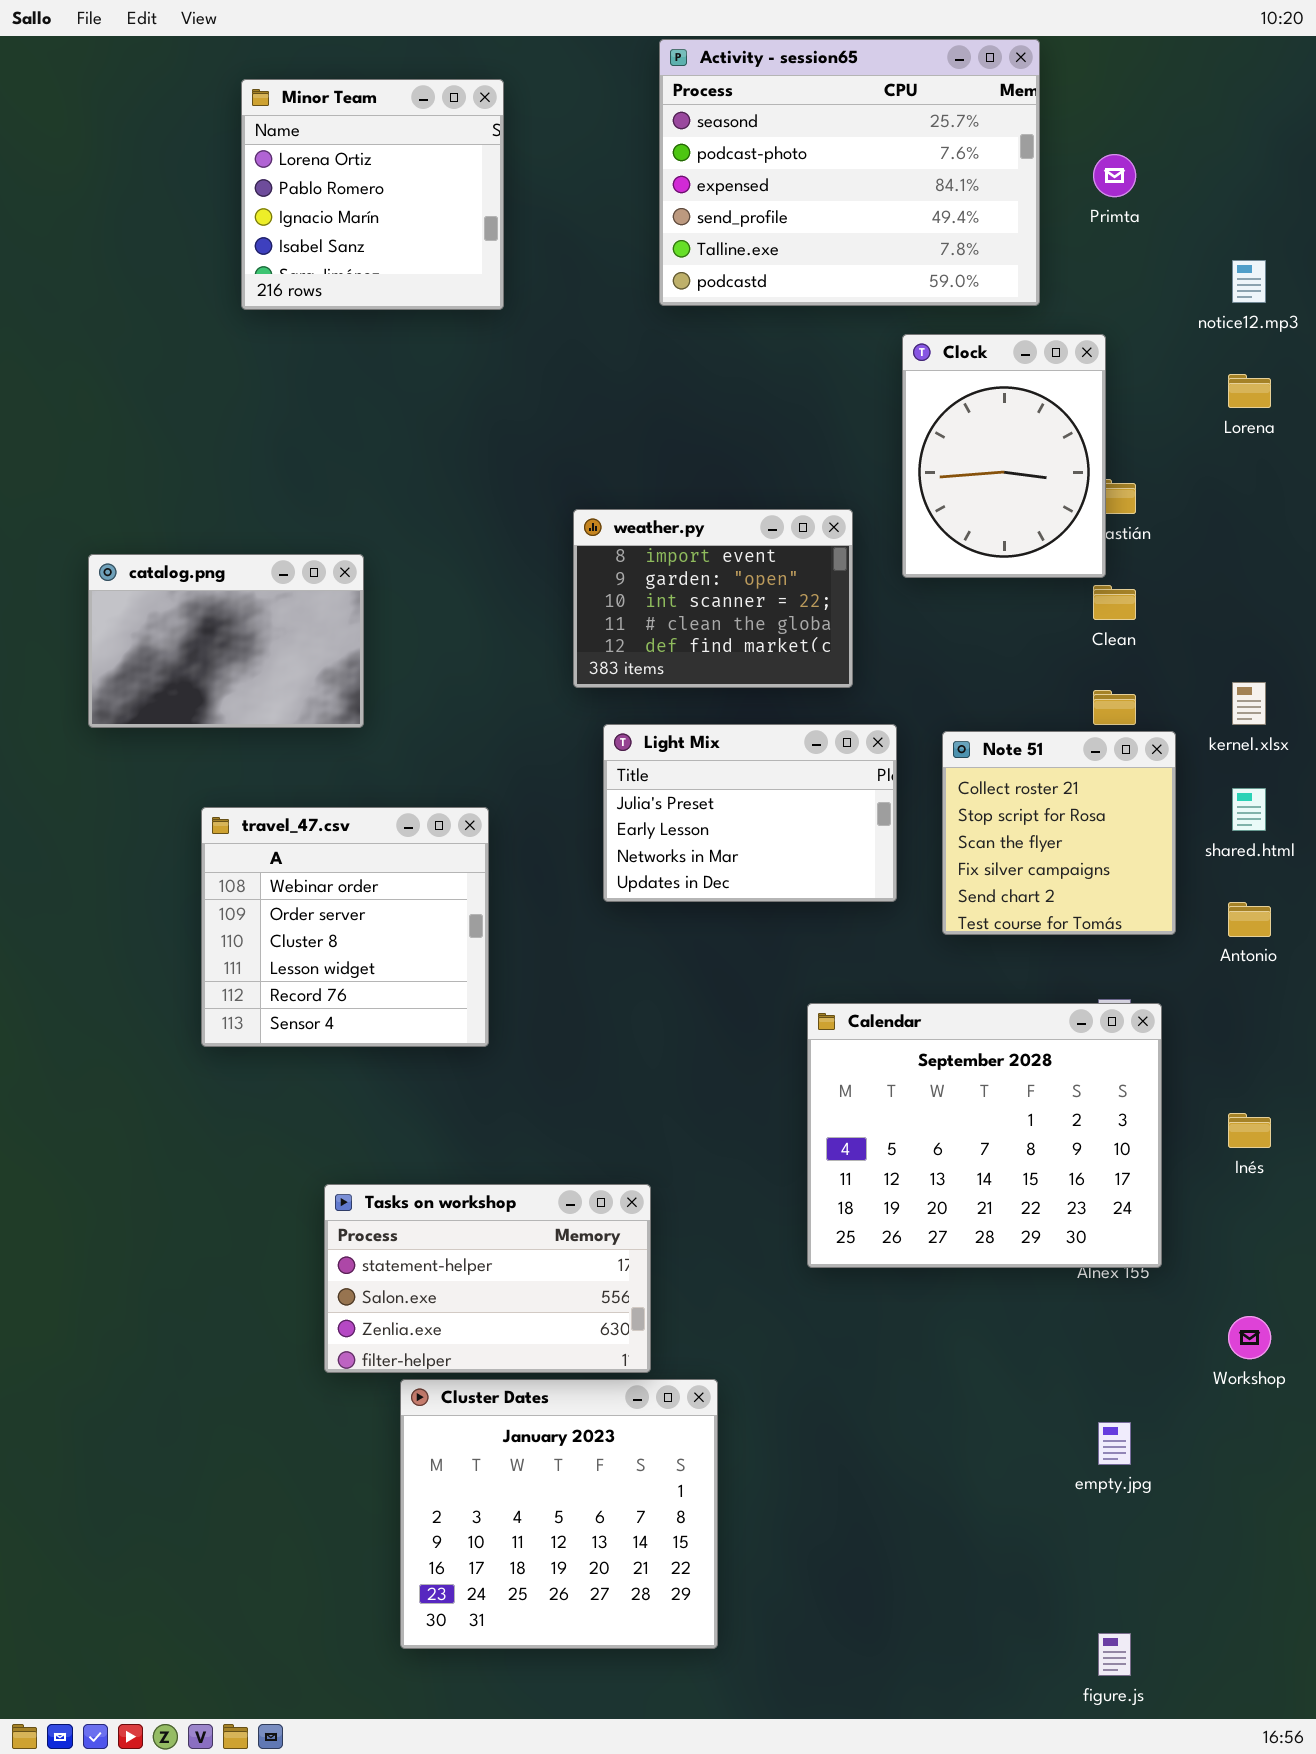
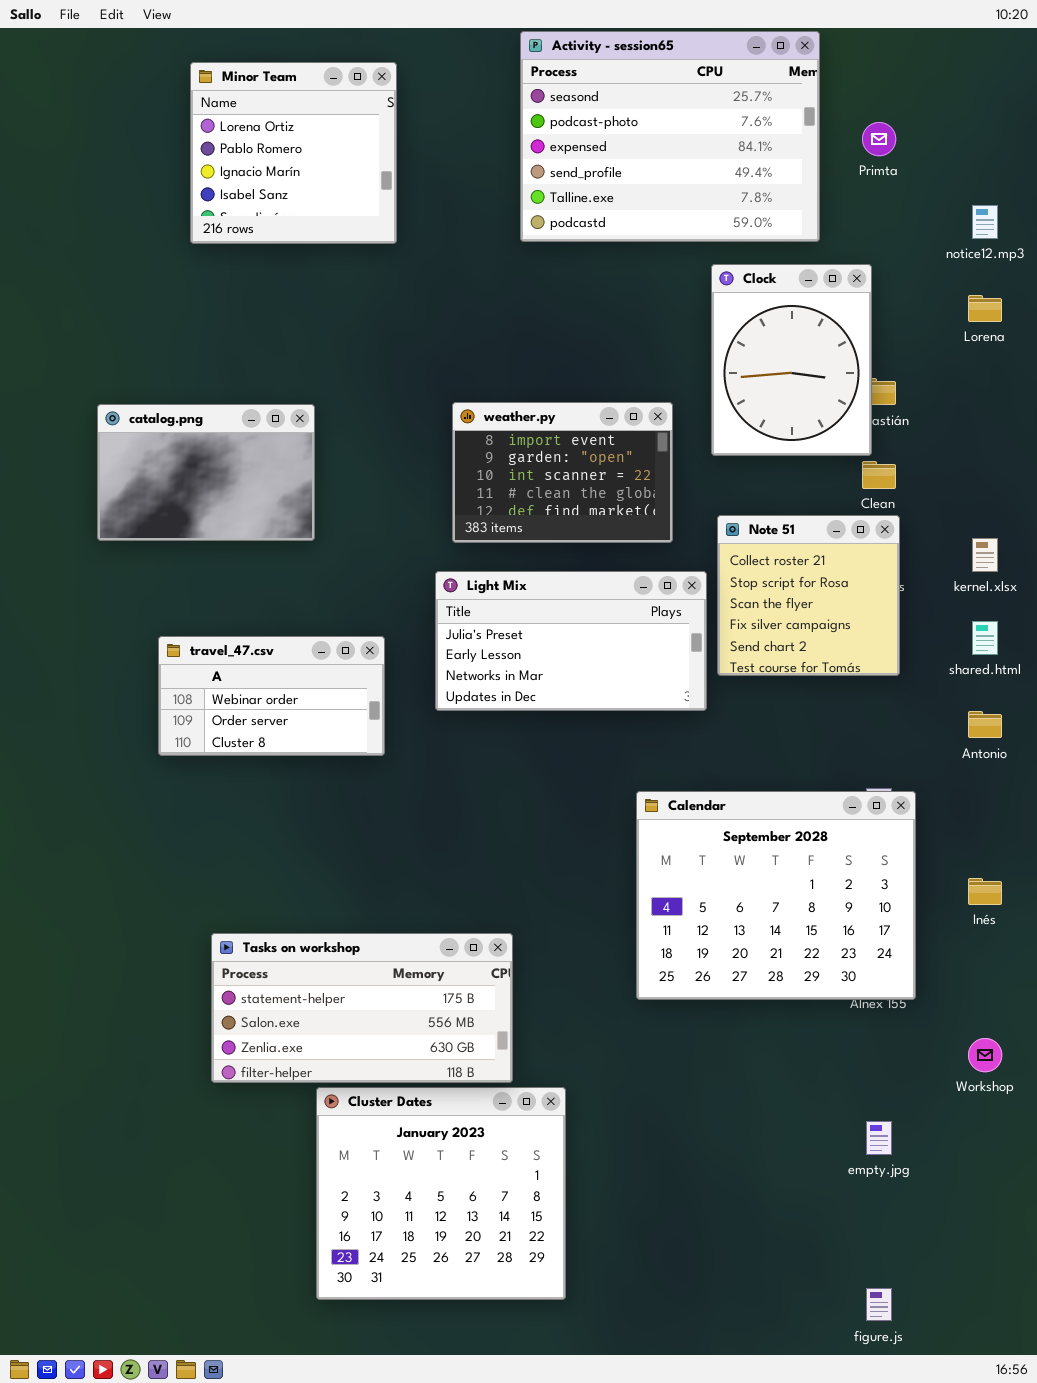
catalog.png: [88,554,364,728] -> [97,404,315,541], moved
Light Mix: [603,724,897,902] -> [435,571,707,711], resized
Note 51: [942,731,1176,935] -> [717,515,900,676], moved
travel_47.csv: [201,807,489,1047] -> [158,636,385,756], resized
Tasks on workshop: [324,1184,651,1373] -> [211,933,513,1083], resized

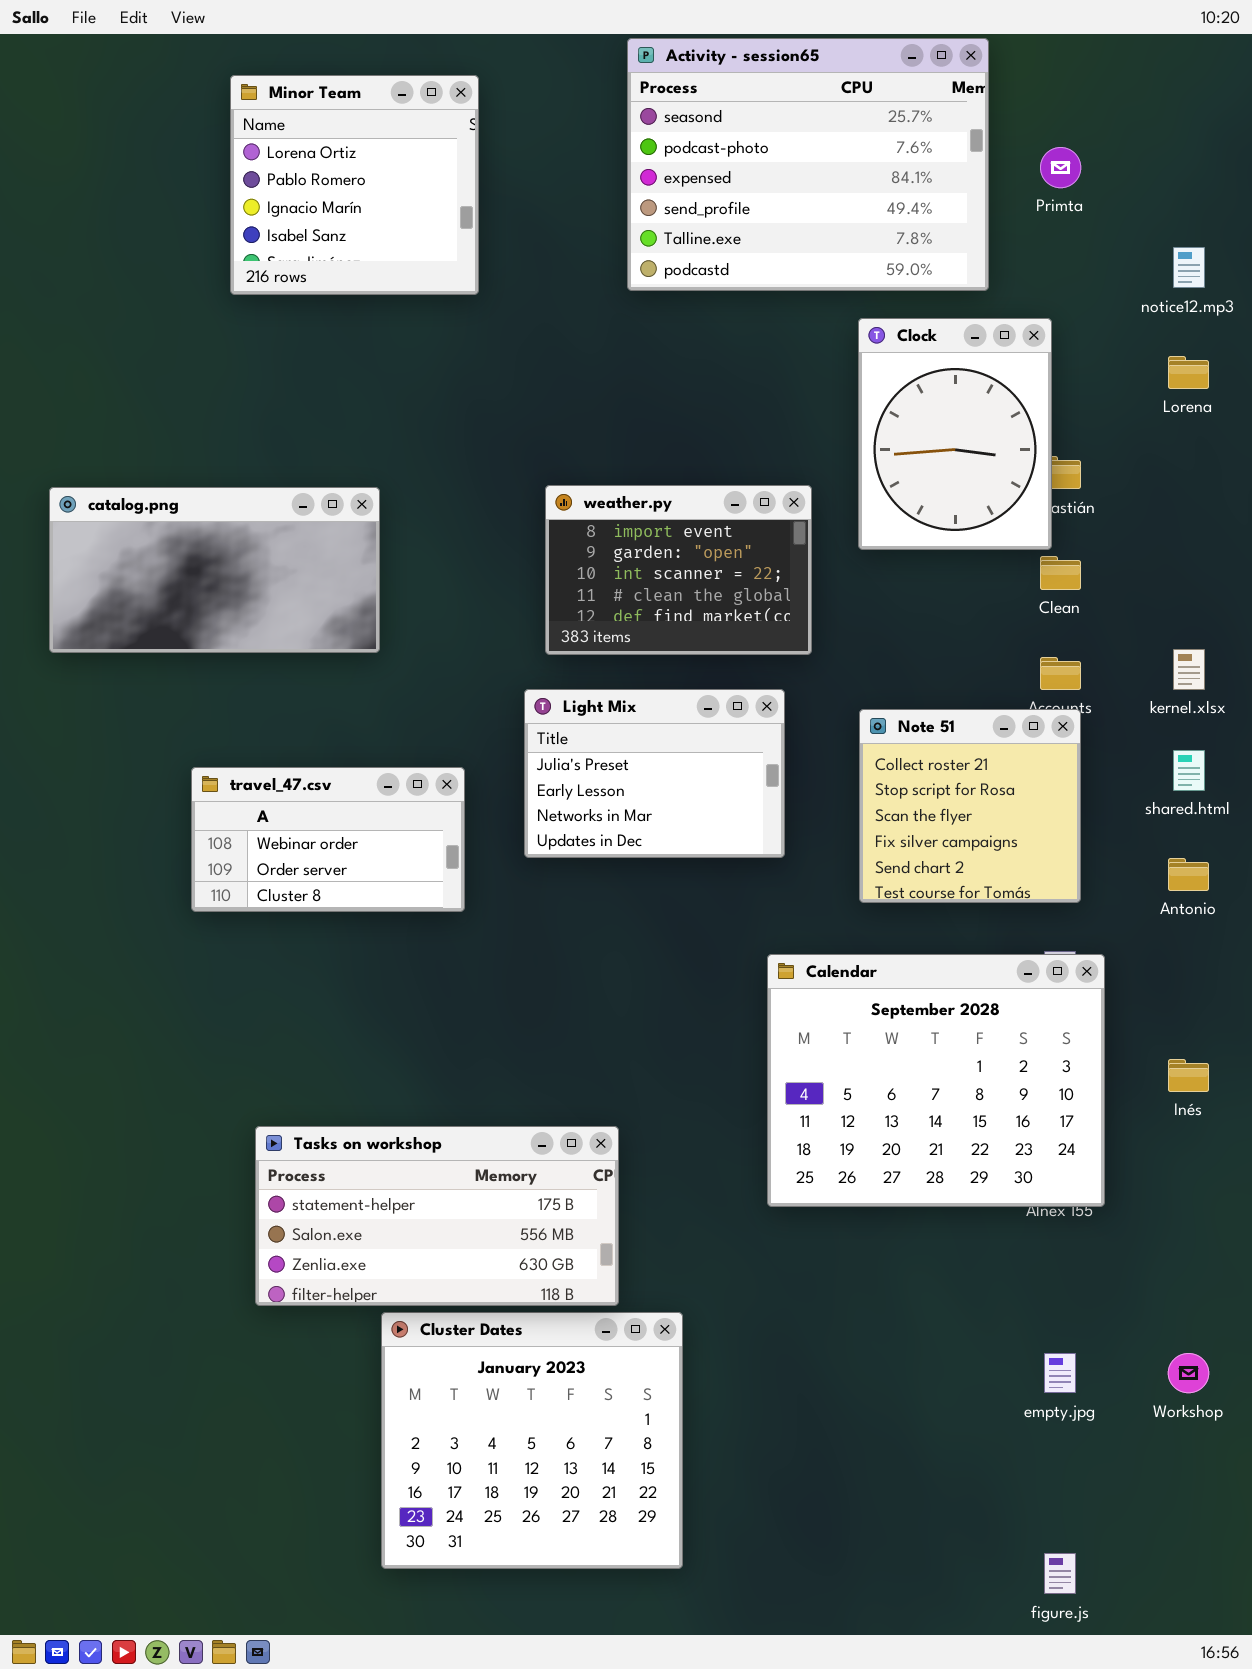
catalog.png: [97,404,315,541] -> [49,487,380,653], resized
Note 51: [717,515,900,676] -> [859,709,1081,903], moved
Light Mix: [435,571,707,711] -> [524,689,785,858], resized
Workshop: [968,1038,1002,1072] -> [1168,1353,1209,1393], moved

